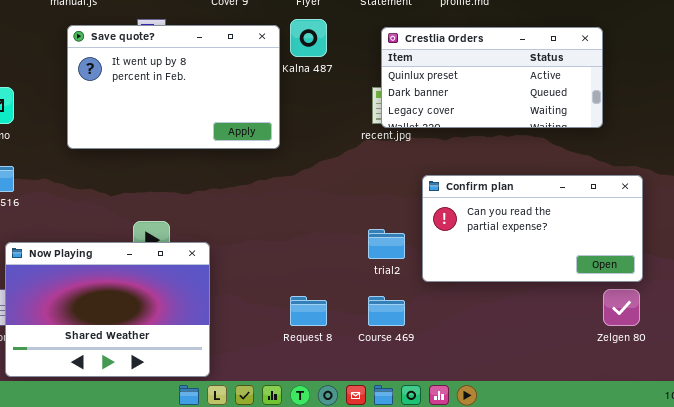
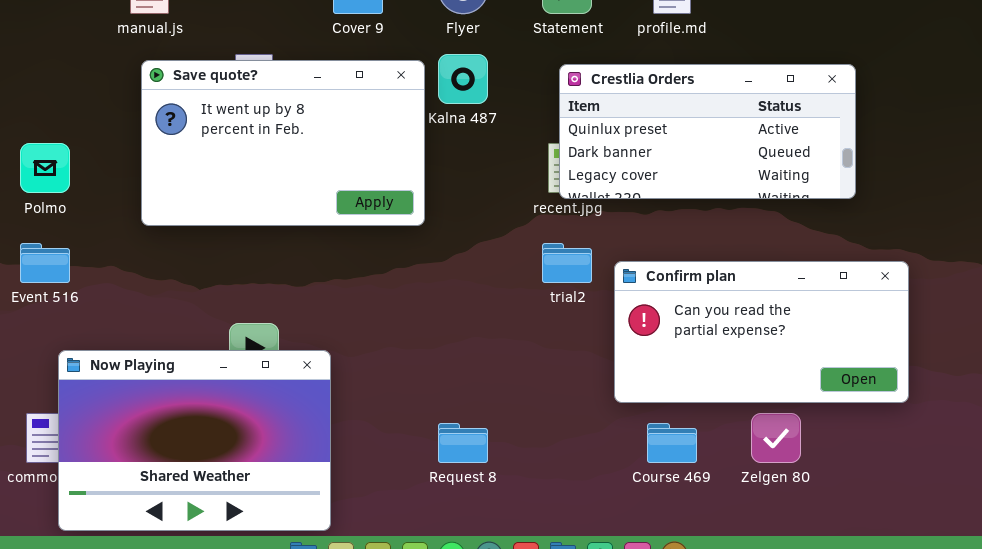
trial2: [368,229,405,259] -> [542,243,592,283], moved
Zelgen 80: [603,289,640,326] -> [751,413,801,463], moved
Course 469: [368,296,405,326] -> [647,423,697,463], moved

